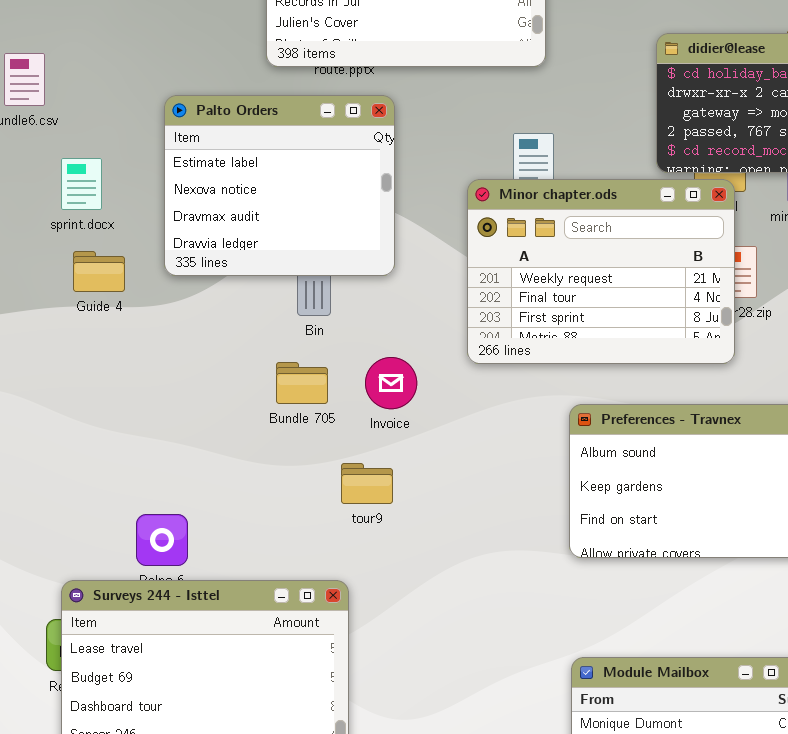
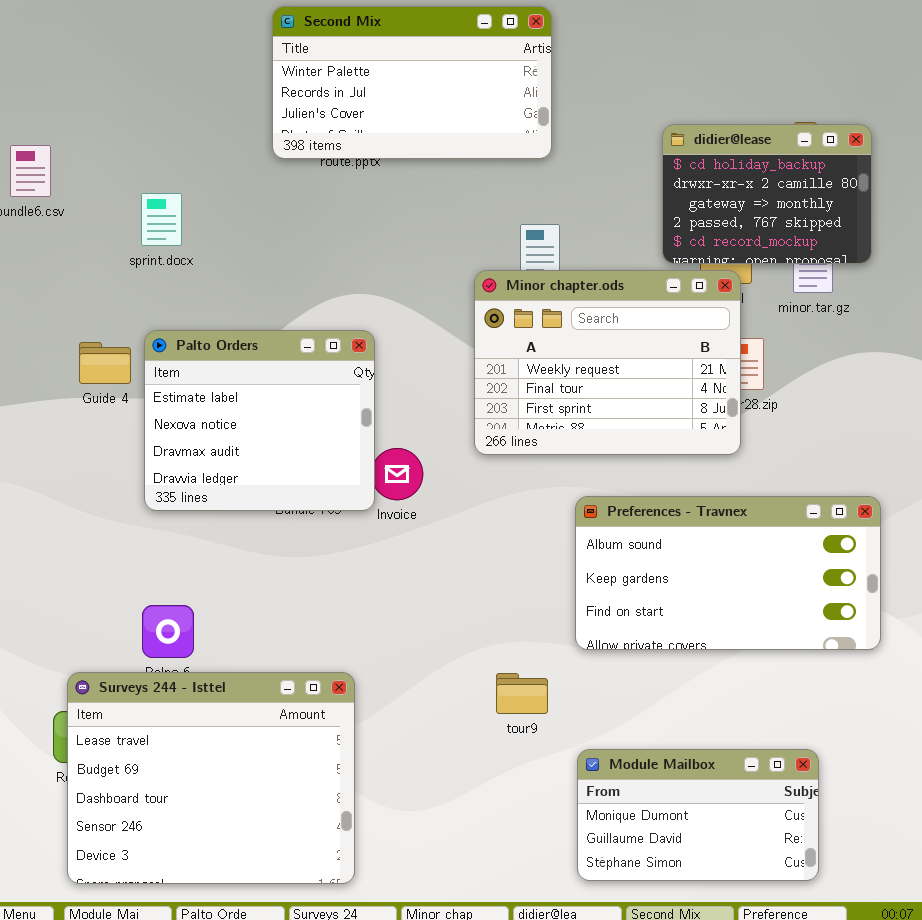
Palto Orders: [164,95,395,276] -> [144,330,375,511], moved
sprint.docx: [61,158,102,210] -> [141,193,182,246], moved
tour9: [341,463,393,504] -> [496,673,548,714], moved

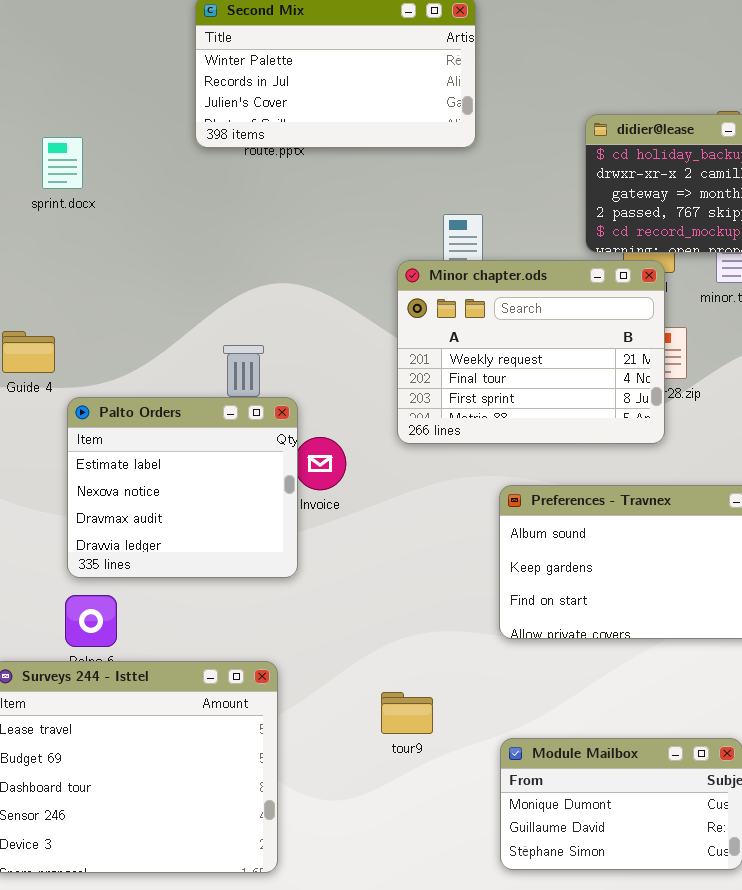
sprint.docx: [141,193,182,246] -> [42,137,83,189], moved
Palto Orders: [144,330,375,511] -> [67,397,298,578], moved
tour9: [496,673,548,714] -> [381,692,433,734], moved

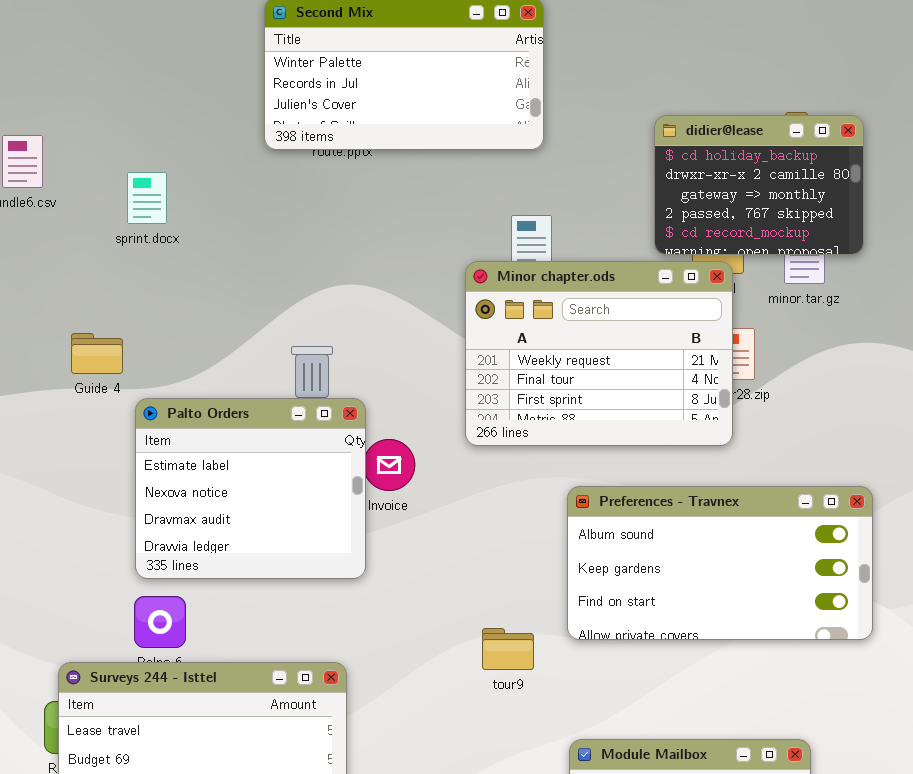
sprint.docx: [42,137,83,189] -> [127,172,167,224], moved
tour9: [381,692,433,734] -> [482,628,534,670], moved

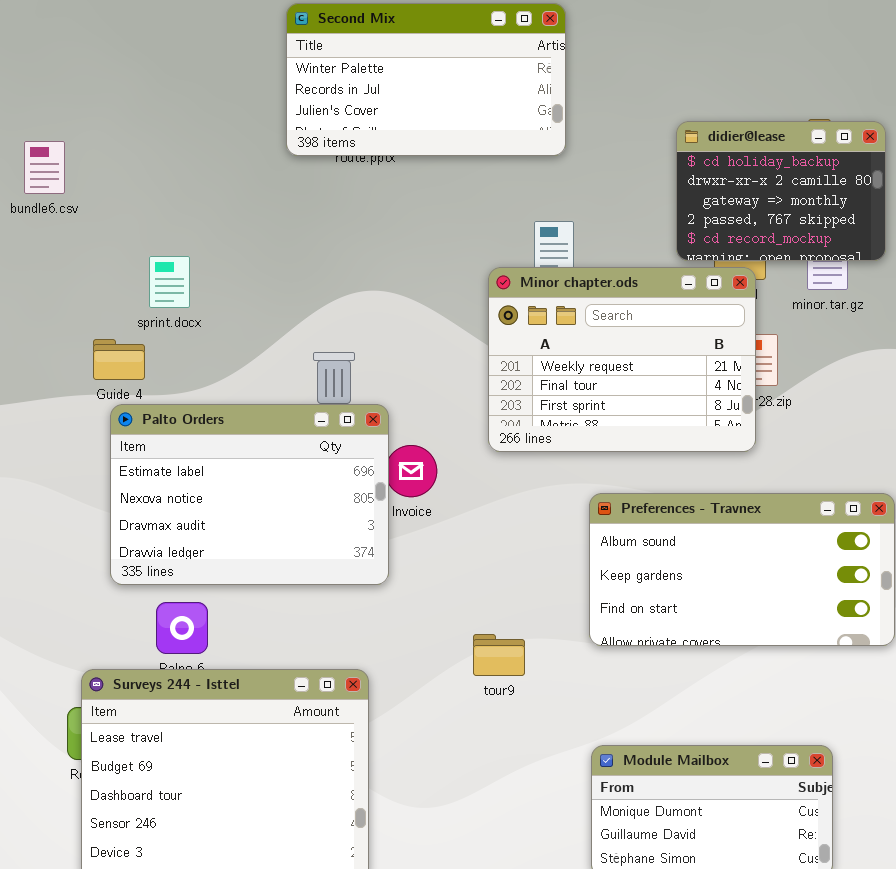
sprint.docx: [127,172,167,224] -> [149,256,190,308], moved
Palto Orders: [135,398,366,579] -> [110,404,389,585], resized
tour9: [482,628,534,670] -> [473,634,525,676], moved

